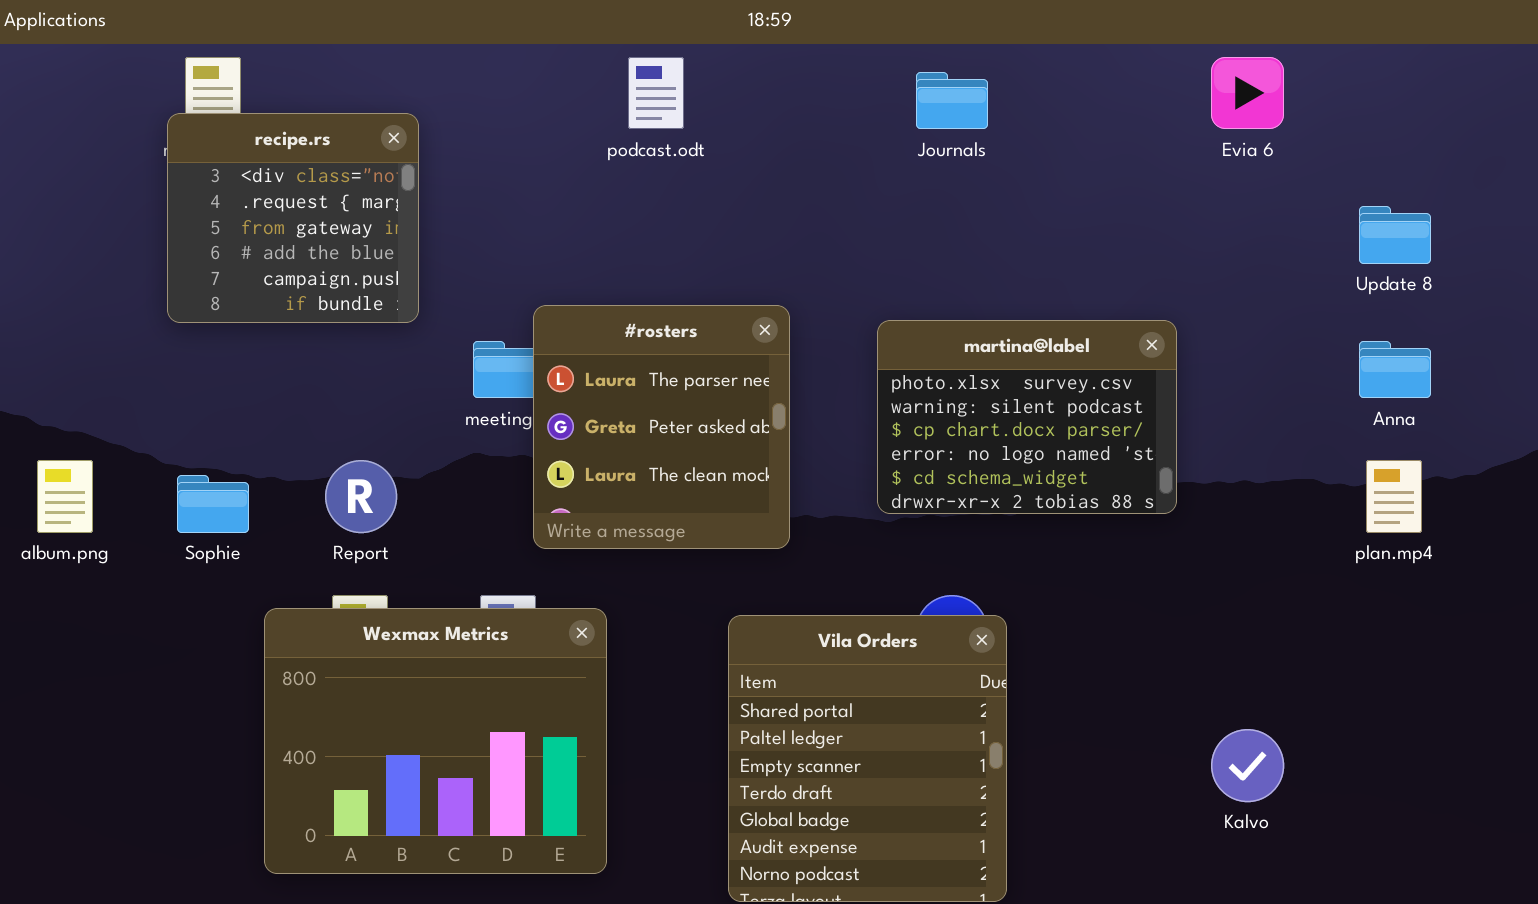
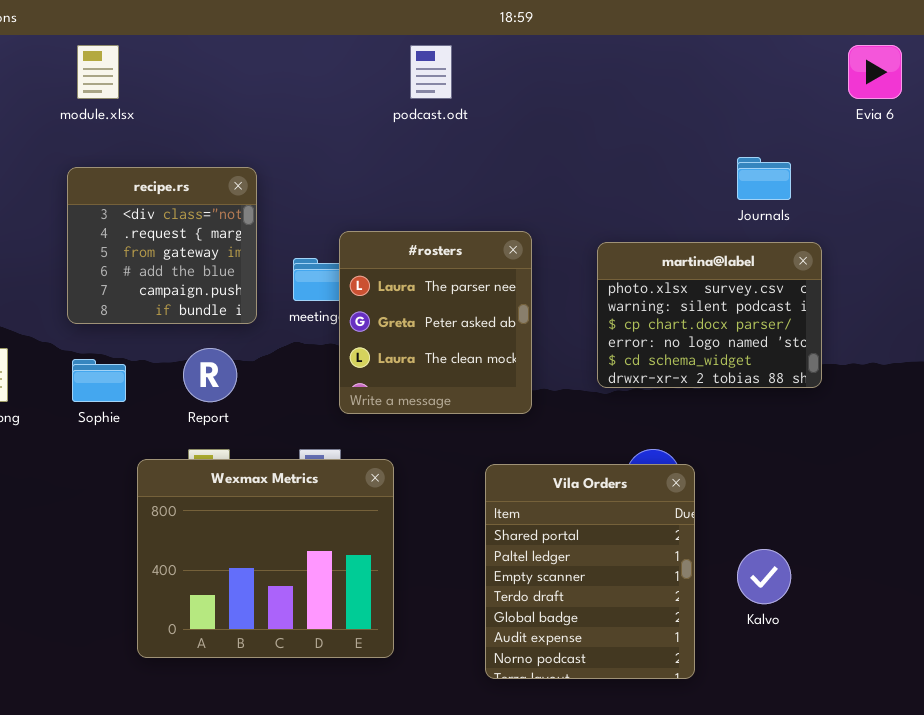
Journals: [916,72,988,129] -> [737,157,791,200], moved
recipe.rs: [167,113,419,323] -> [67,167,257,324], moved
Kalvo: [1211,729,1284,802] -> [737,549,791,604], moved

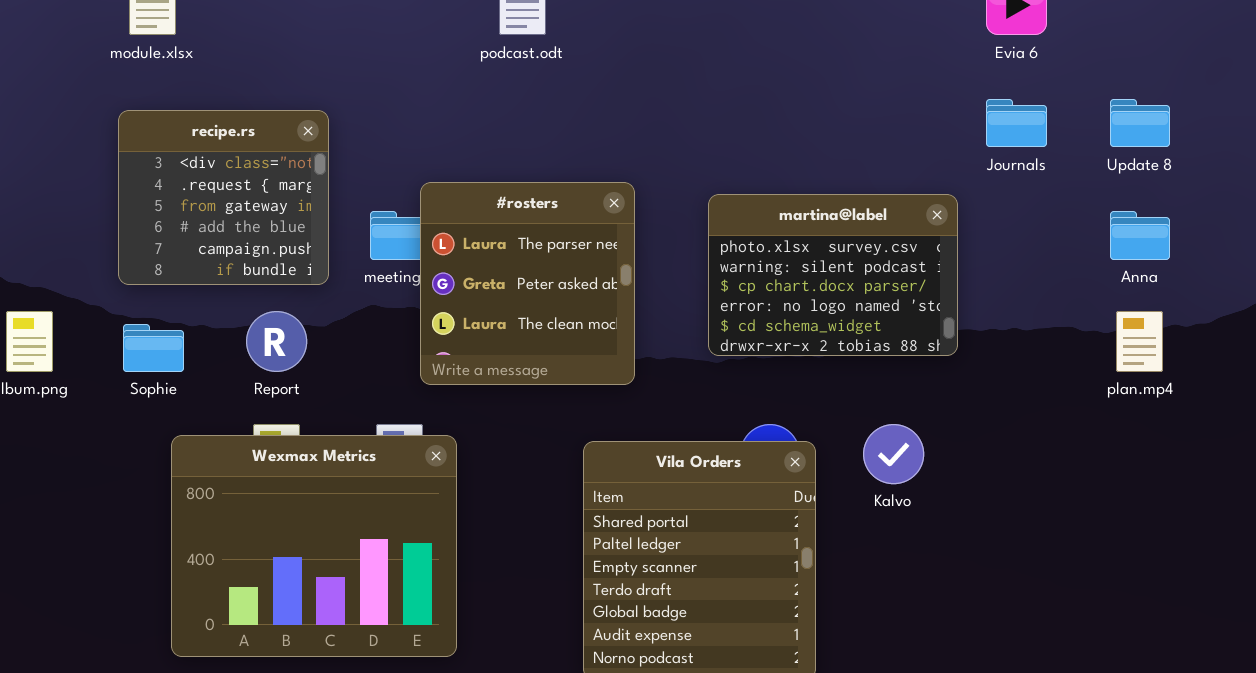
Journals: [737,157,791,200] -> [986,99,1047,147], moved
Wexmax Metrics: [137,459,394,658] -> [171,435,457,657], moved
Kalvo: [737,549,791,604] -> [863,424,924,484], moved

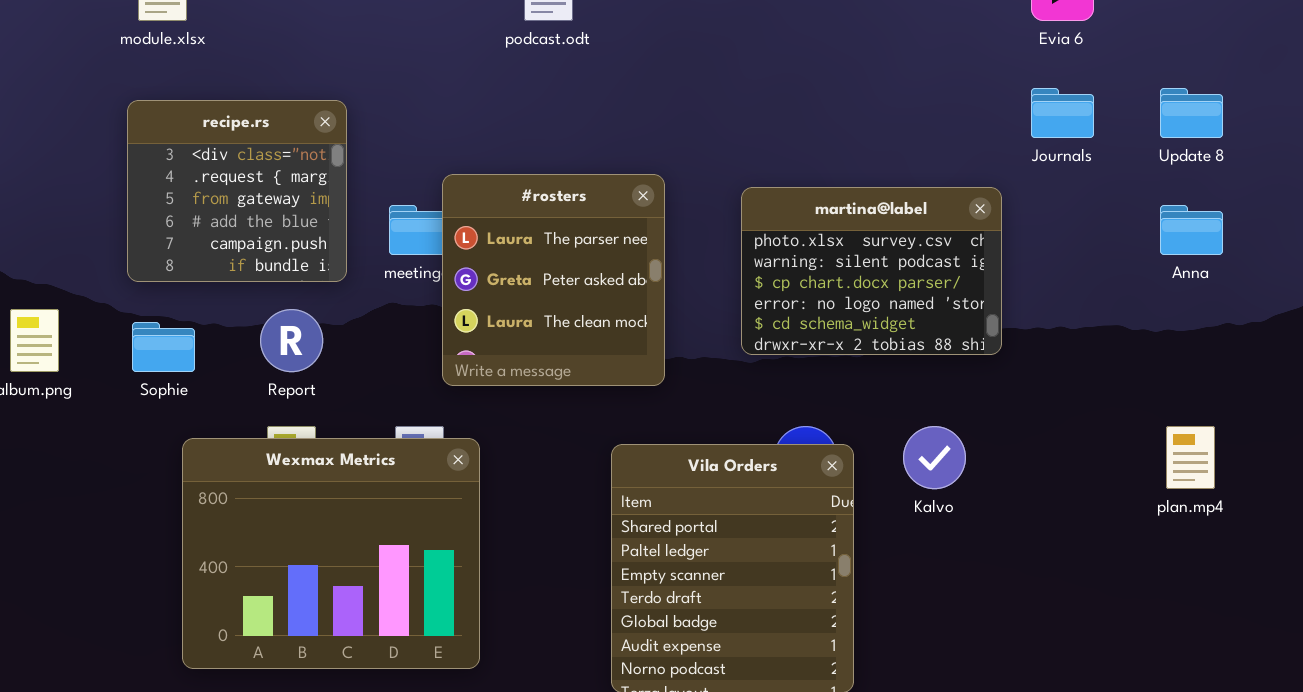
plan.mp4: [1116,311,1163,372] -> [1166,426,1215,489], moved

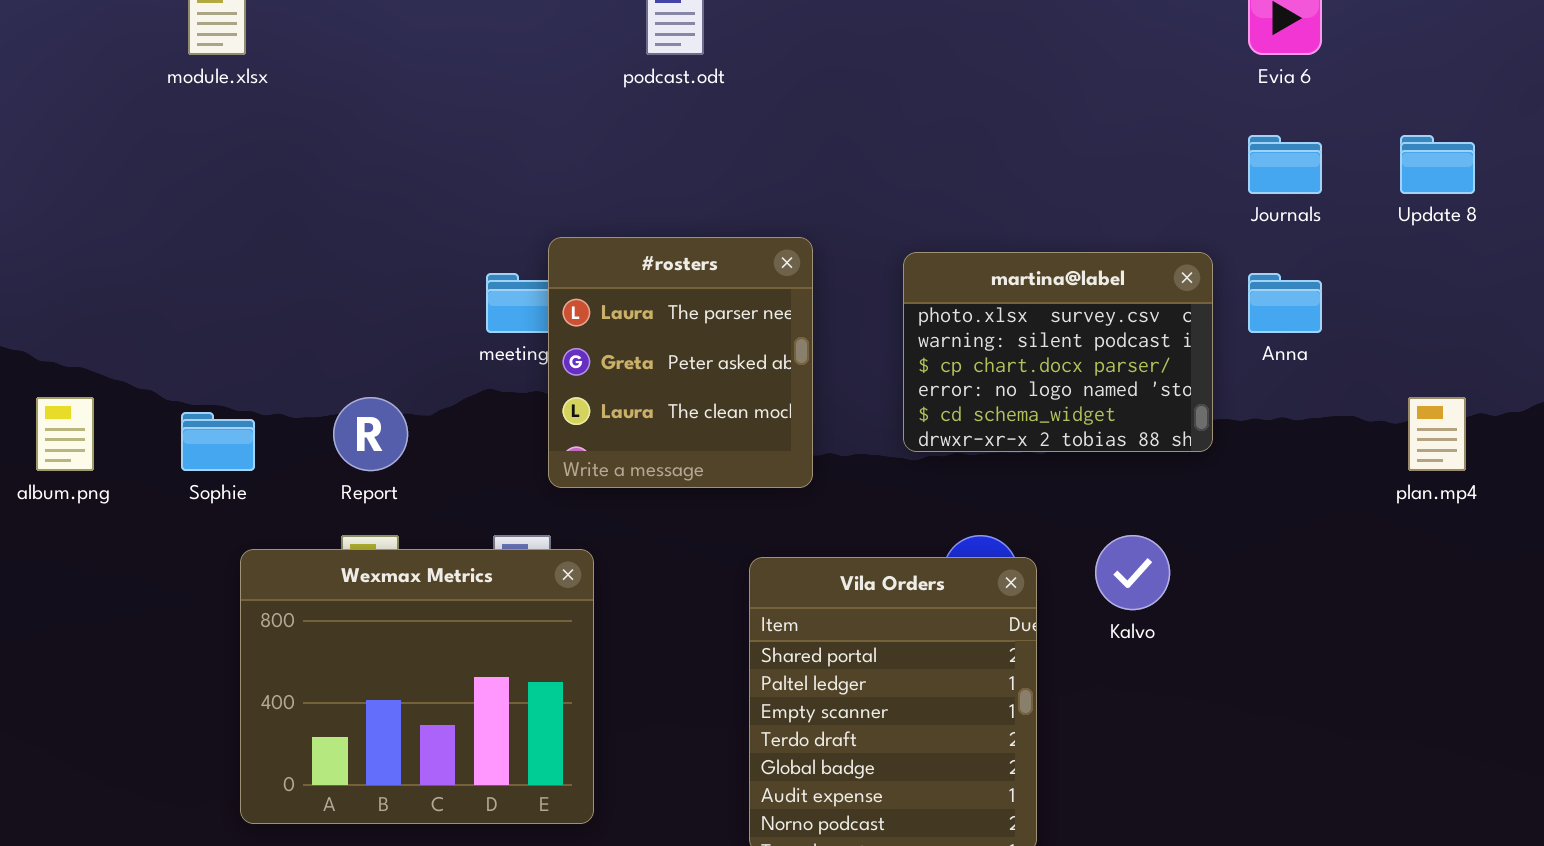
recipe.rs: [127,100,347,282] -> none, closed
Anna: [1160,205,1223,255] -> [1248,273,1322,333], moved
plan.mp4: [1166,426,1215,489] -> [1408,397,1466,471], moved

